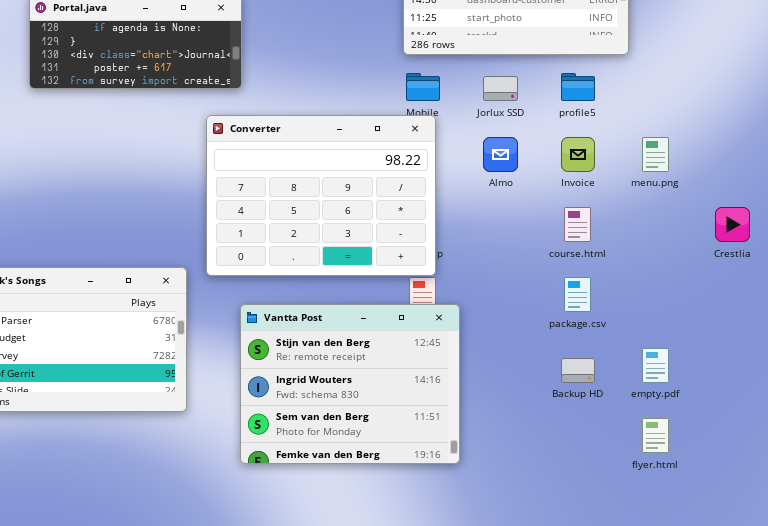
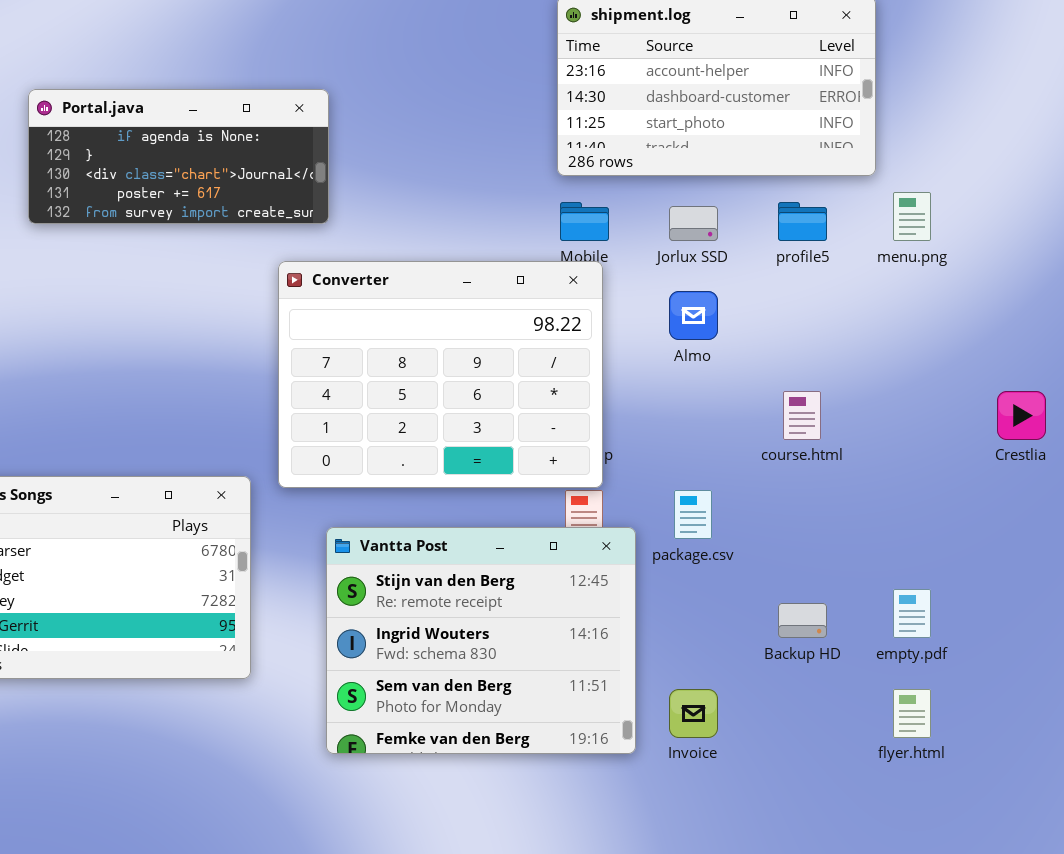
Invoice: [561,137,595,172] -> [669,689,718,738], moved
menu.png: [642,137,669,172] -> [893,192,931,241], moved
package.csv: [564,277,591,312] -> [674,490,712,539], moved

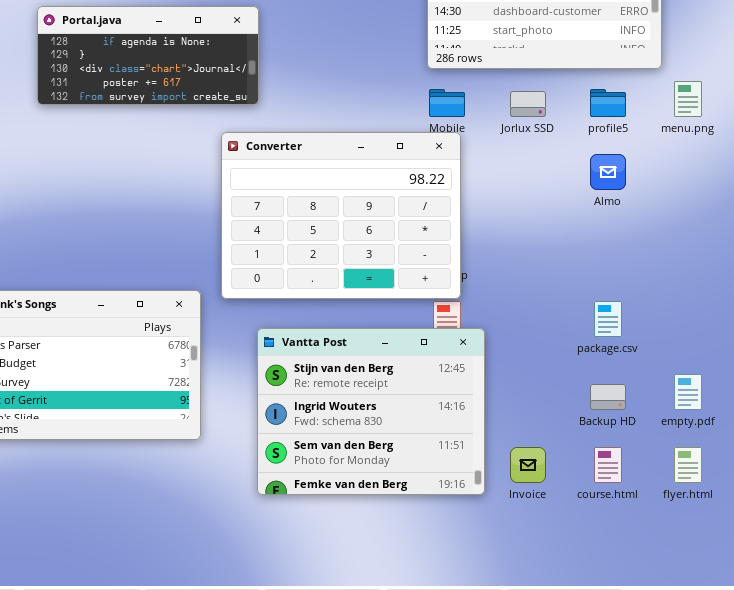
Almo: [669,291,718,340] -> [590,154,626,190], moved
course.html: [783,391,821,440] -> [594,447,622,483], moved
package.csv: [674,490,712,539] -> [594,301,622,337], moved

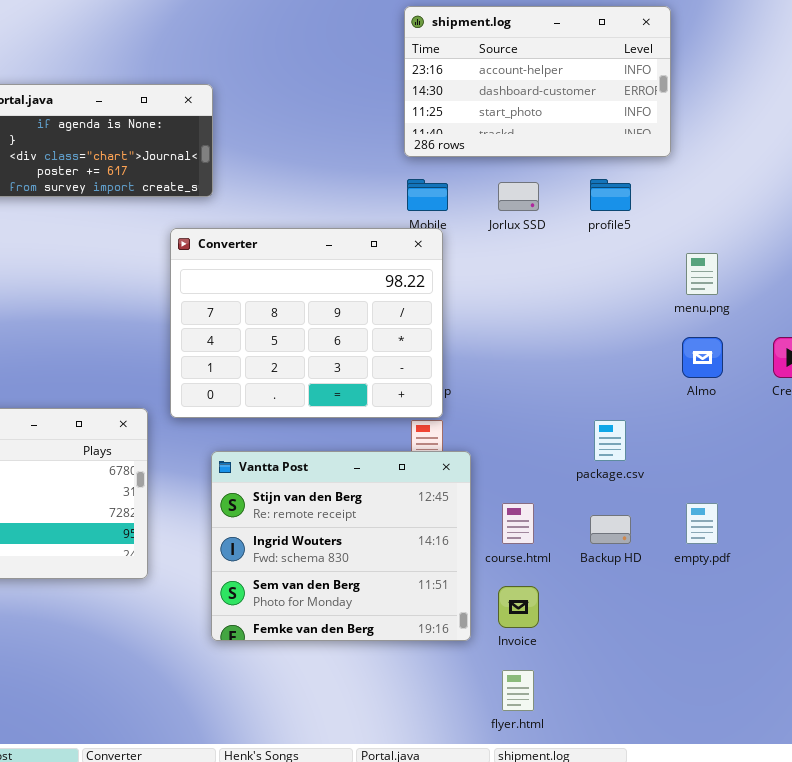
menu.png: [674,81,702,117] -> [686,253,718,295], moved
Almo: [590,154,626,190] -> [682,337,723,378], moved
course.html: [594,447,622,483] -> [502,503,534,544], moved
flyer.html: [674,447,702,483] -> [502,670,534,711], moved

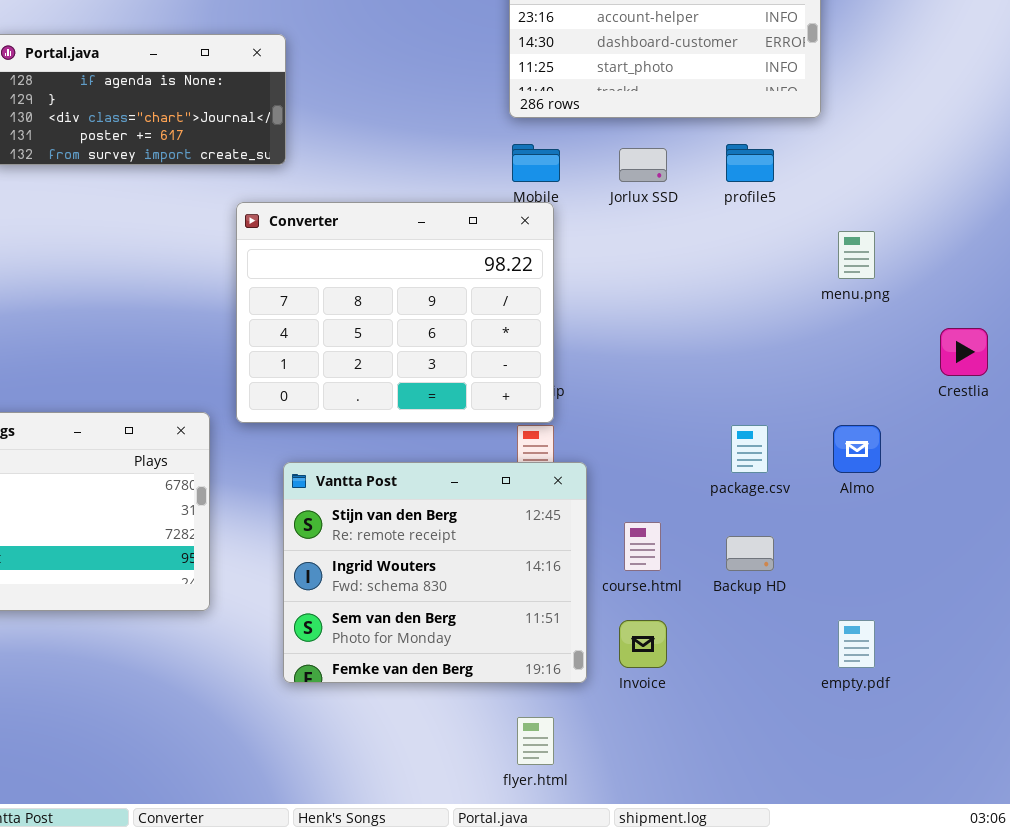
Almo: [682,337,723,378] -> [833,425,881,473], moved
empty.pdf: [686,503,718,544] -> [838,620,875,668], moved
flyer.html: [502,670,534,711] -> [517,717,554,765], moved

